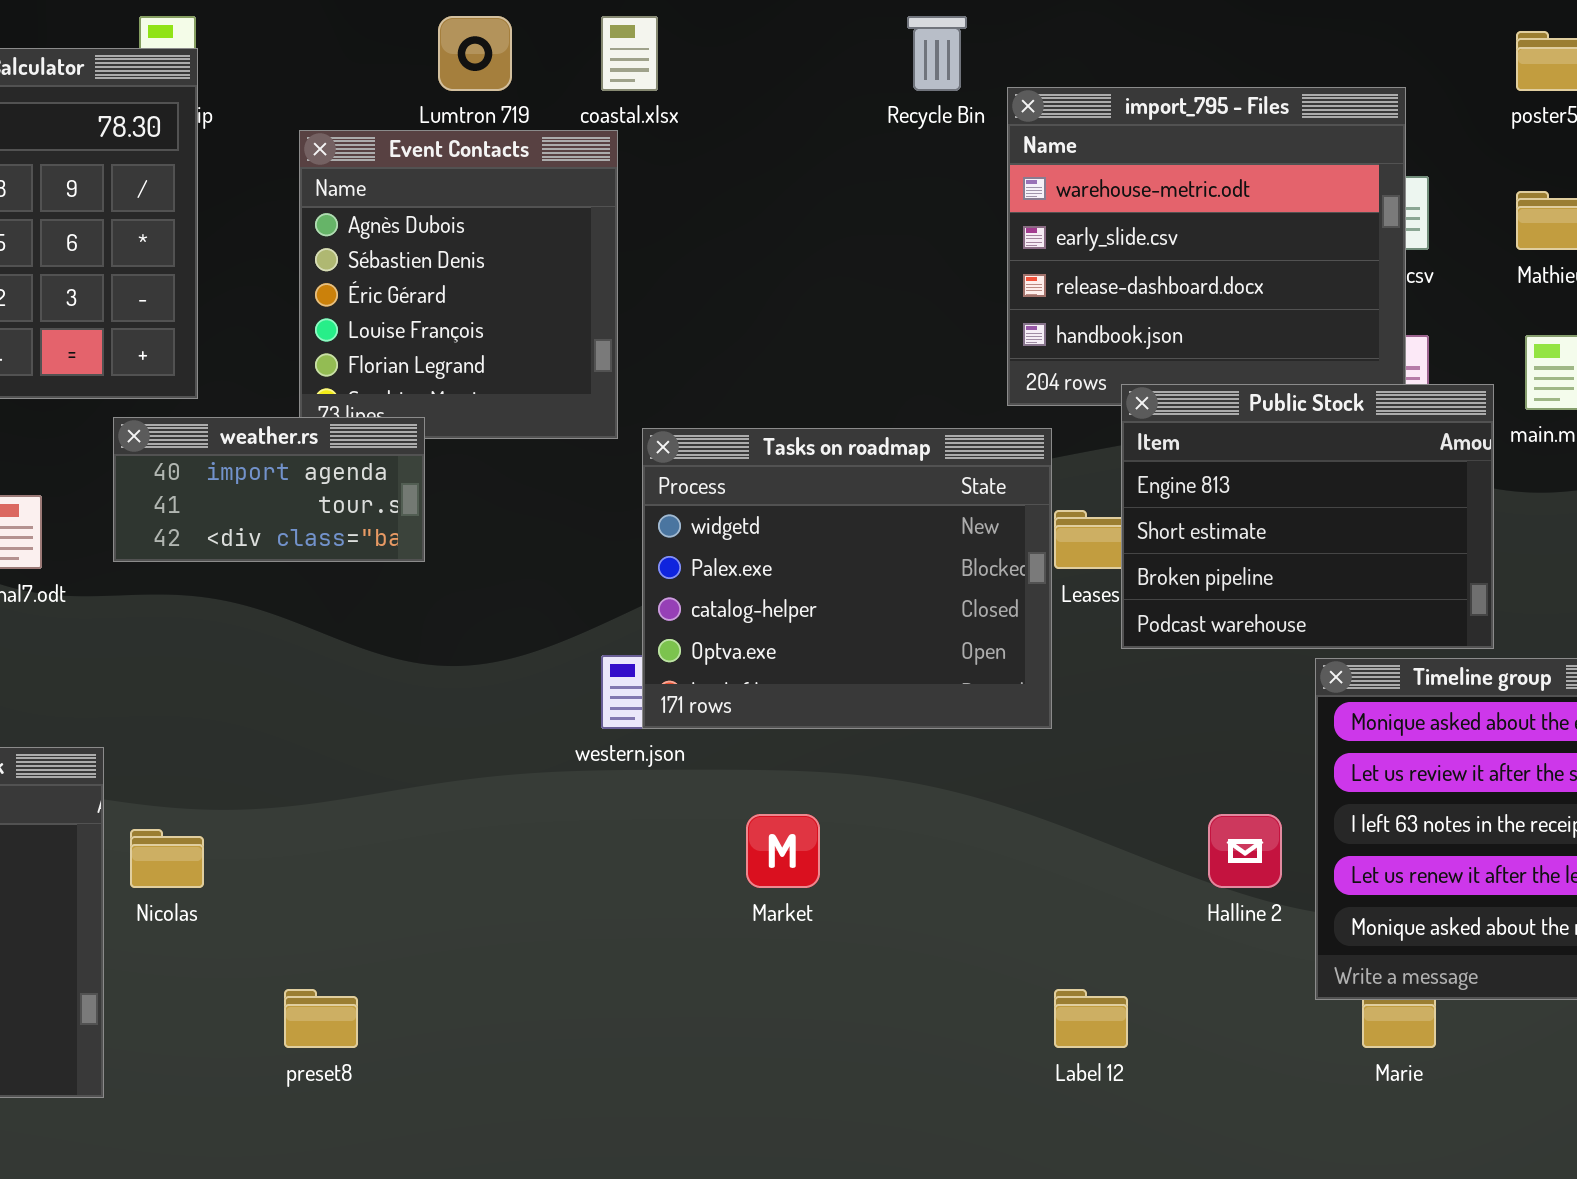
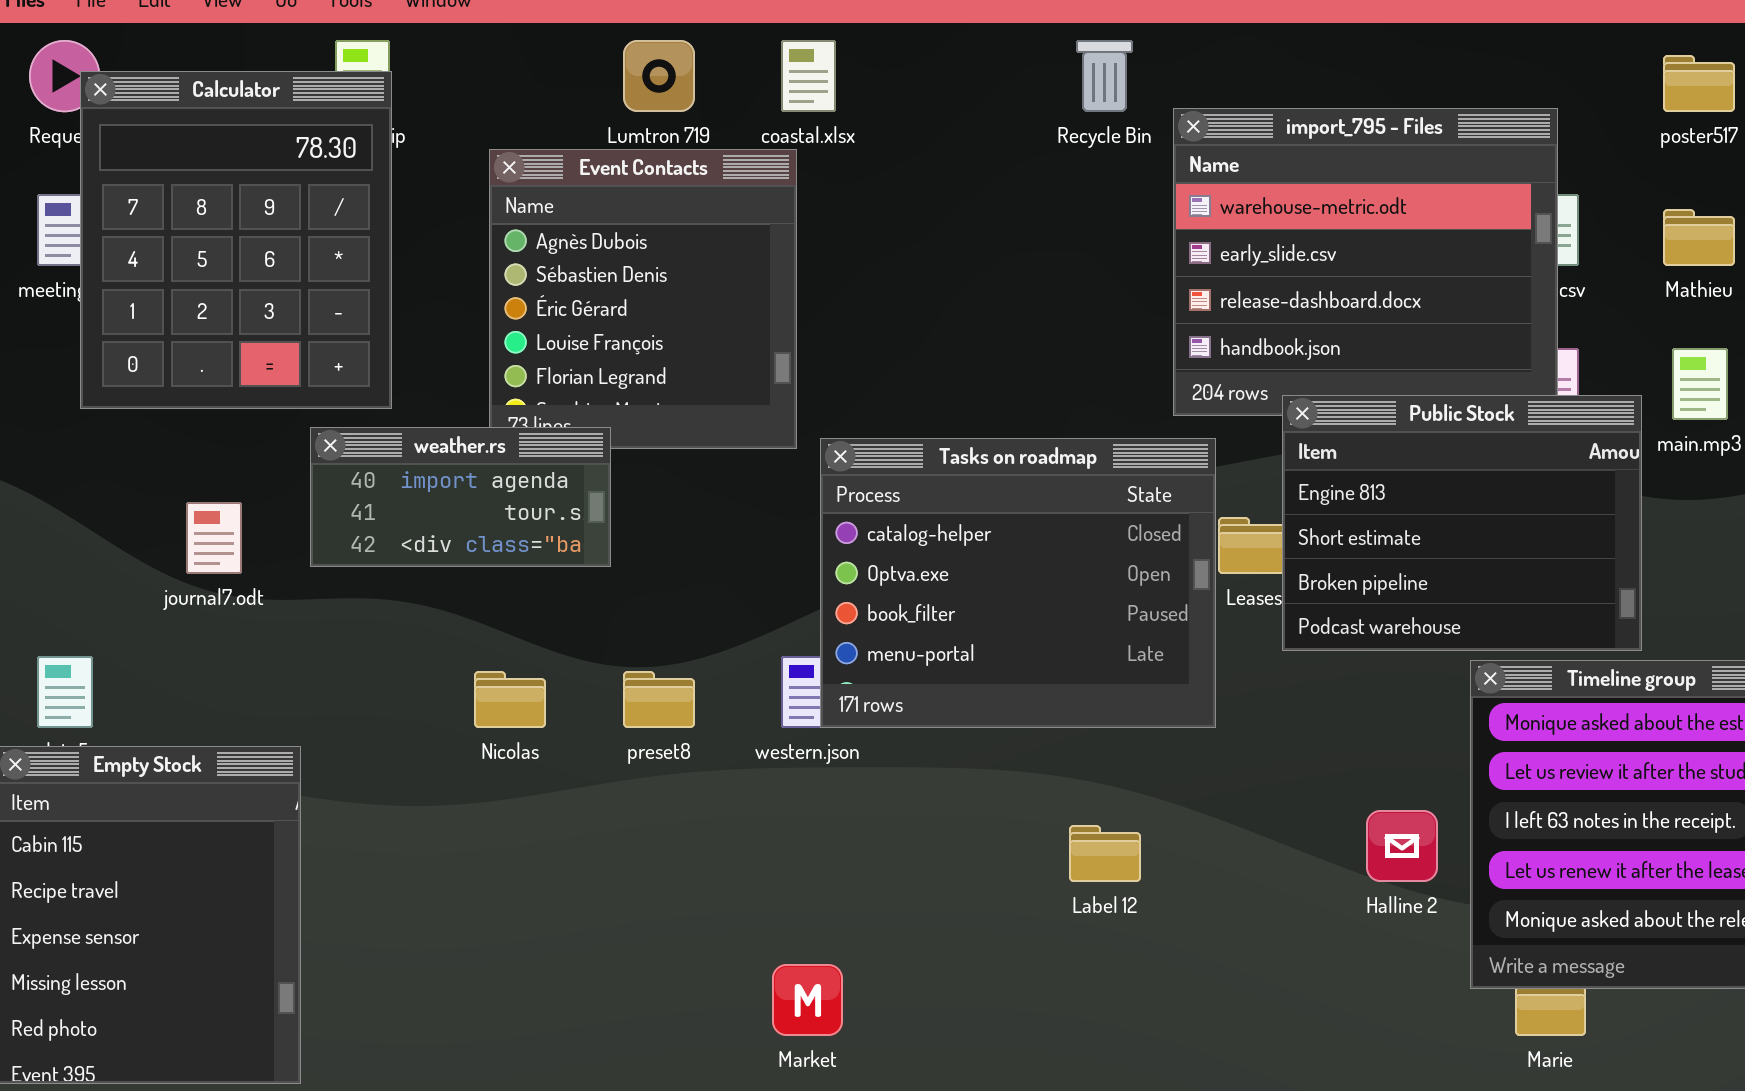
Tasks on roadmap: [642,428,1052,729] -> [820,438,1216,728], scrolled down 2 rows
Market: [746,814,820,888] -> [772,964,843,1036], moved
Nicolas: [130,829,204,888] -> [474,671,546,728], moved
preset8: [284,989,358,1048] -> [623,671,695,728], moved
Label 12: [1054,989,1128,1048] -> [1069,825,1141,882], moved

